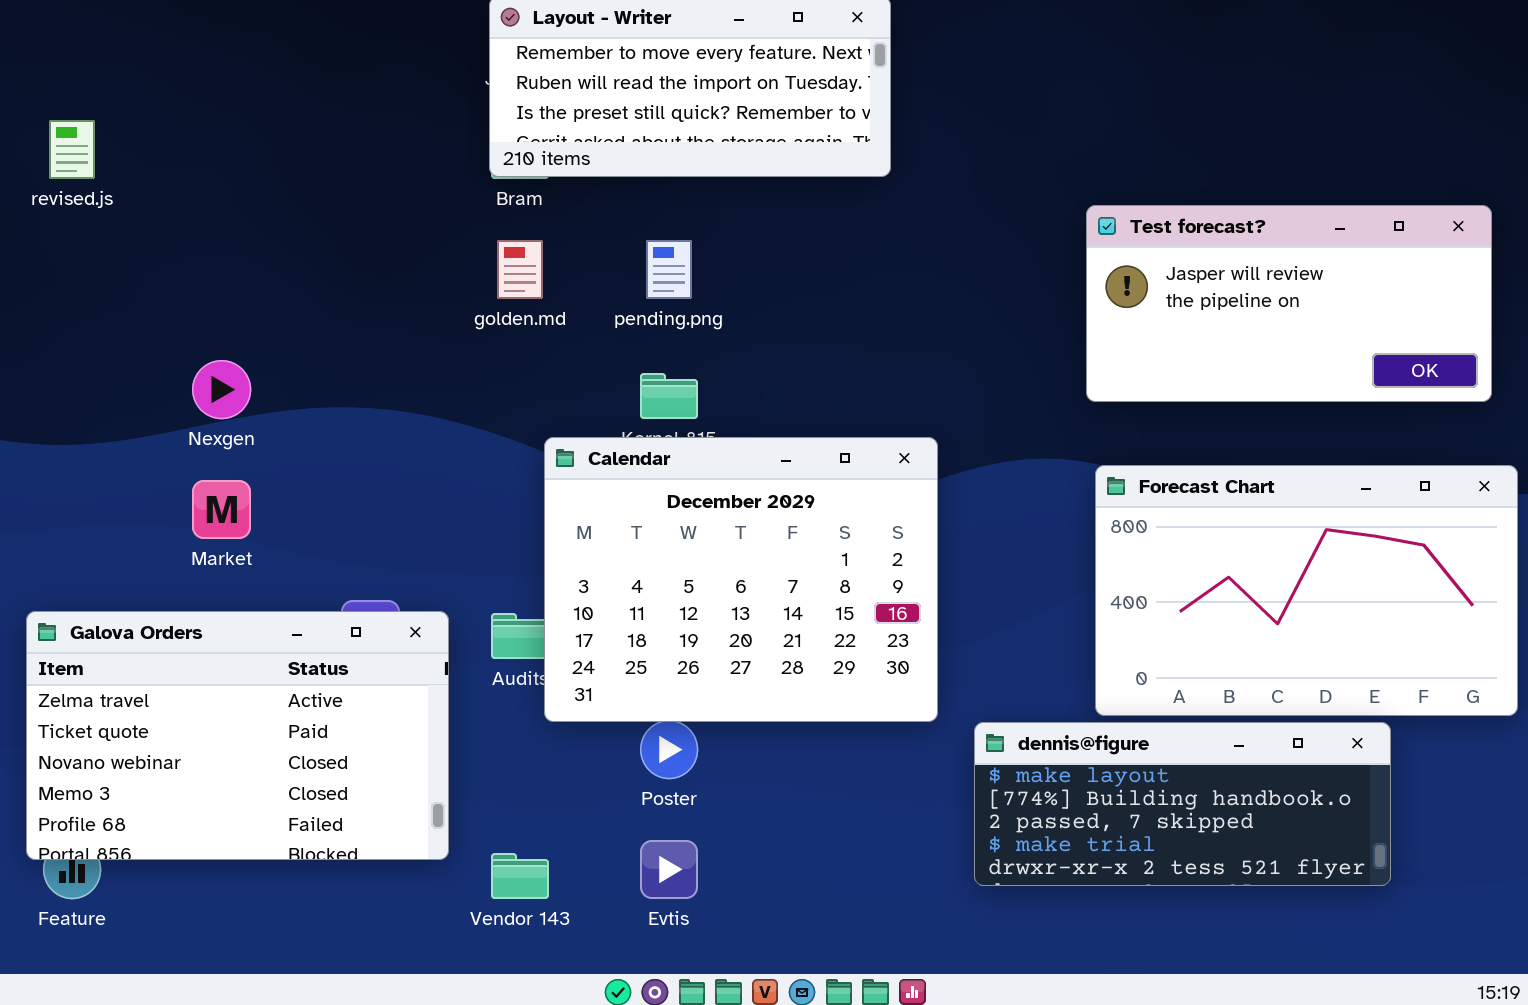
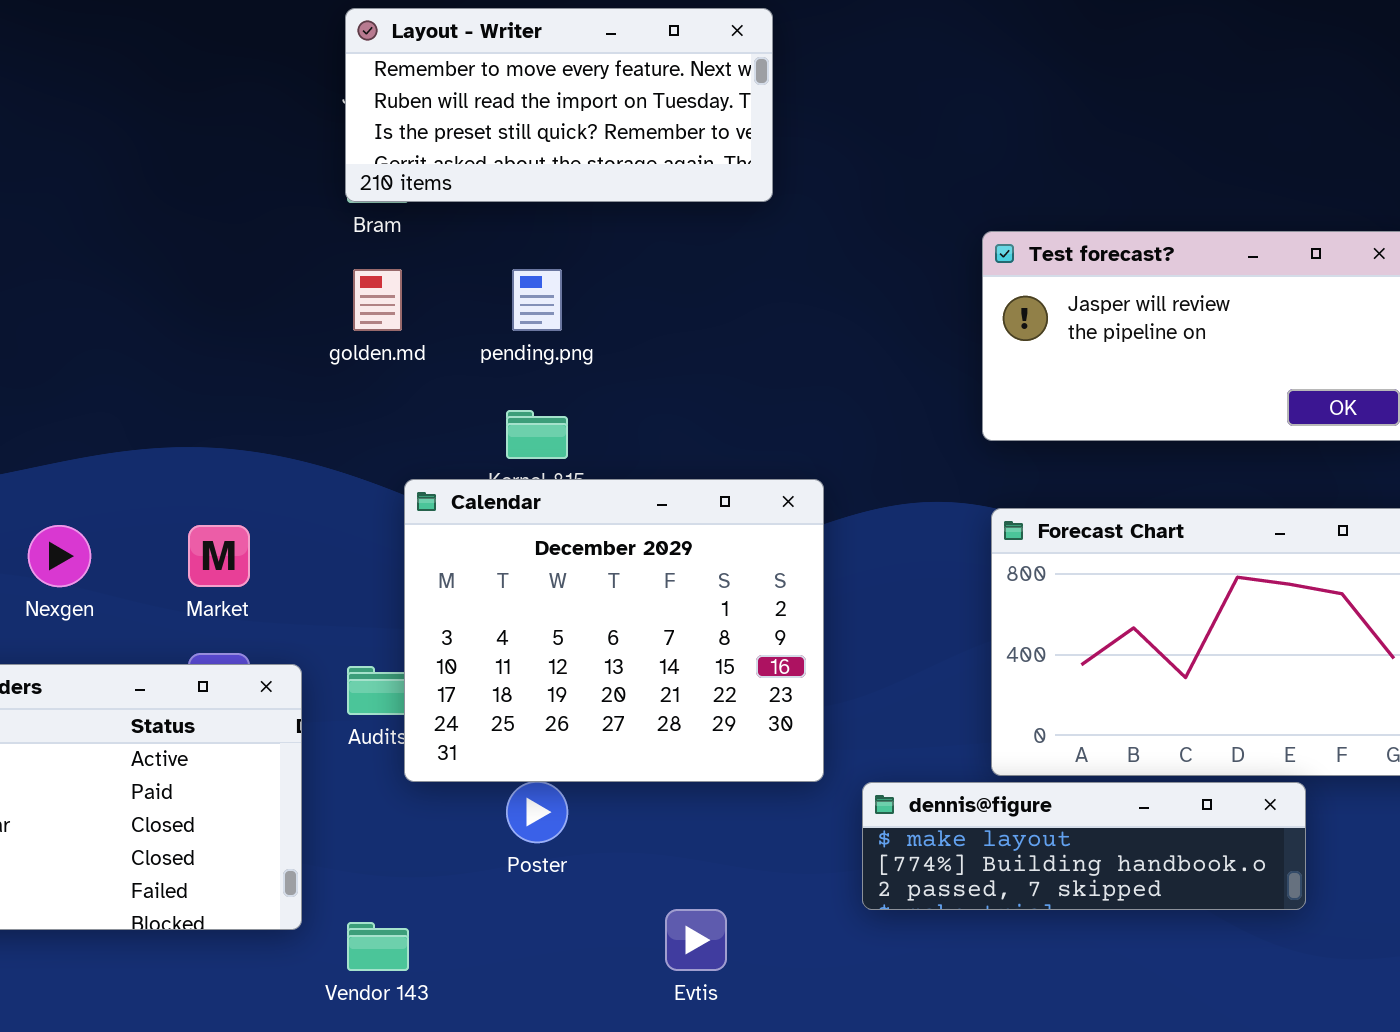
Nexgen: [192,360,251,419] -> [28,525,91,587], moved
Market: [192,480,251,539] -> [188,525,250,587], moved
dennis@figure: [974,722,1391,886] -> [862,782,1306,910], resized
Evtis: [640,840,698,899] -> [665,909,727,971], moved

